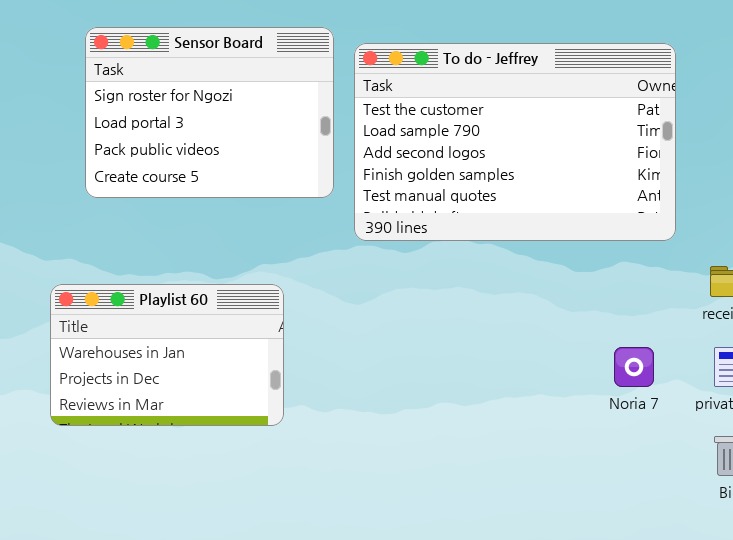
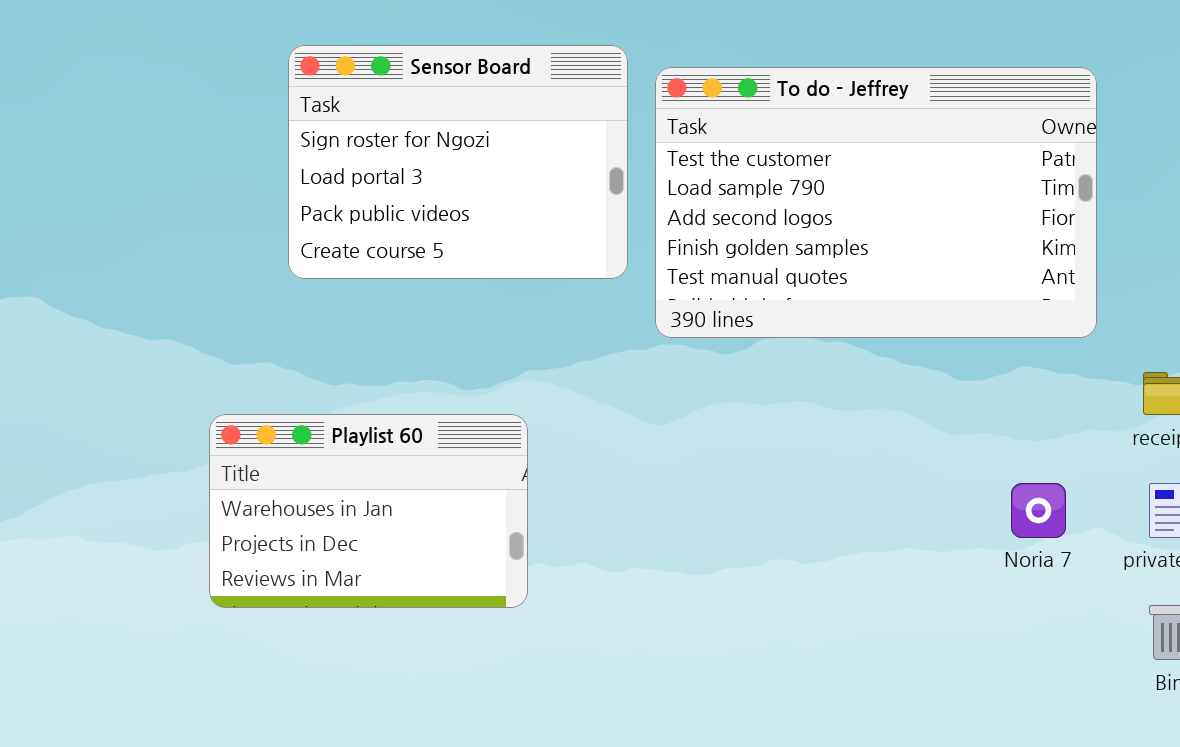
Playlist 60: [50,284,284,426] -> [209,414,528,608], moved

